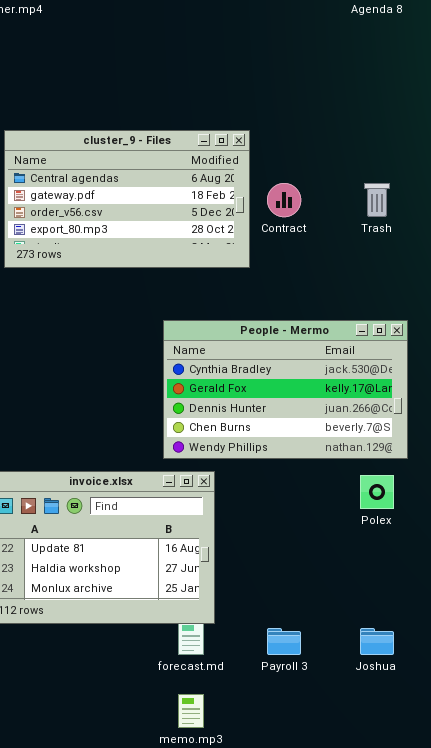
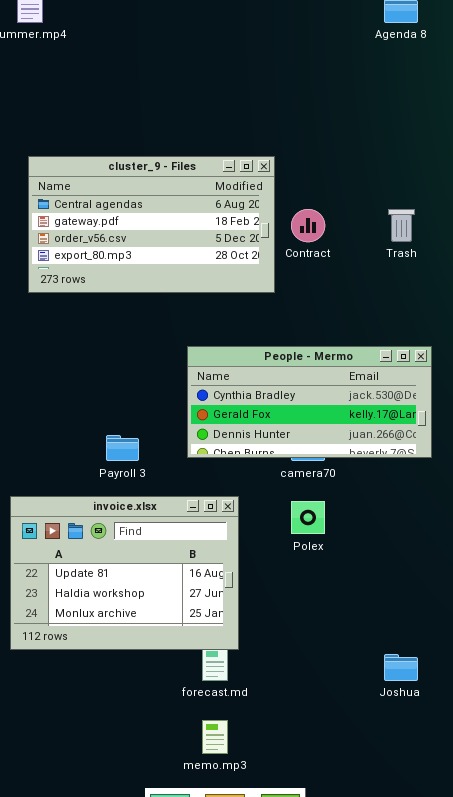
People - Mermo: [163,320,408,459] -> [187,346,432,458], resized
Polex: [360,475,394,509] -> [291,501,325,534], moved
Payroll 3: [267,628,301,655] -> [106,435,139,461], moved

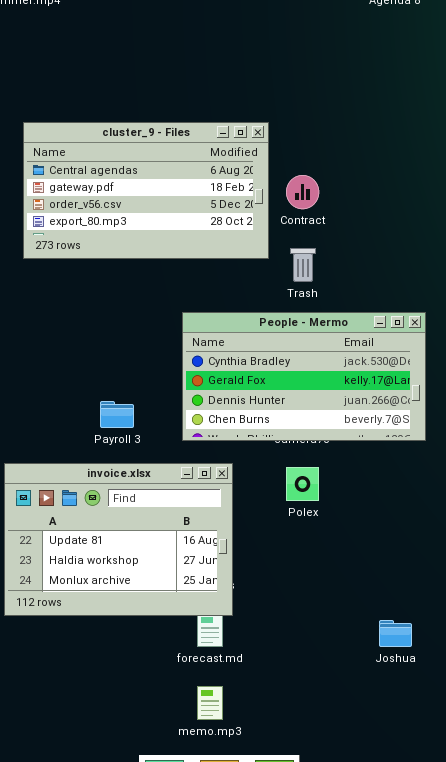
Trash: [388,209,415,242] -> [290,248,316,282], moved
People - Mermo: [187,346,432,458] -> [182,312,426,441], resized

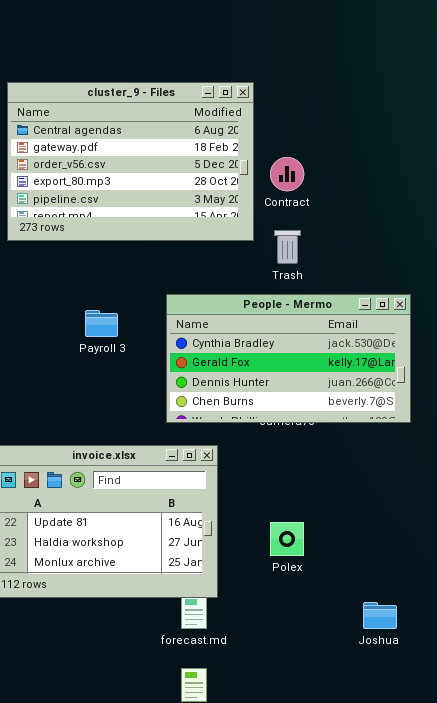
cluster_9 - Files: [23,122,269,259] -> [7,82,254,241], resized
Payroll 3: [100,401,134,428] -> [85,310,118,337], moved
Polex: [286,467,319,501] -> [270,522,304,556], moved

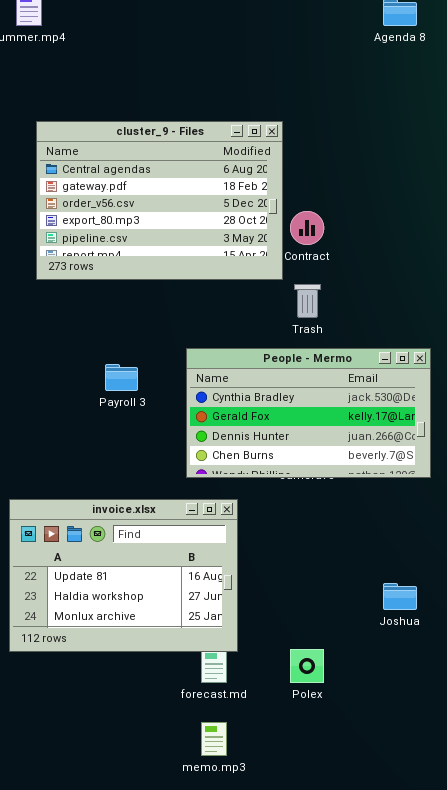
cluster_9 - Files: [7,82,254,241] -> [36,121,283,280], moved
Polex: [270,522,304,556] -> [290,649,324,683], moved
Joshua: [363,602,397,629] -> [383,583,417,610], moved

